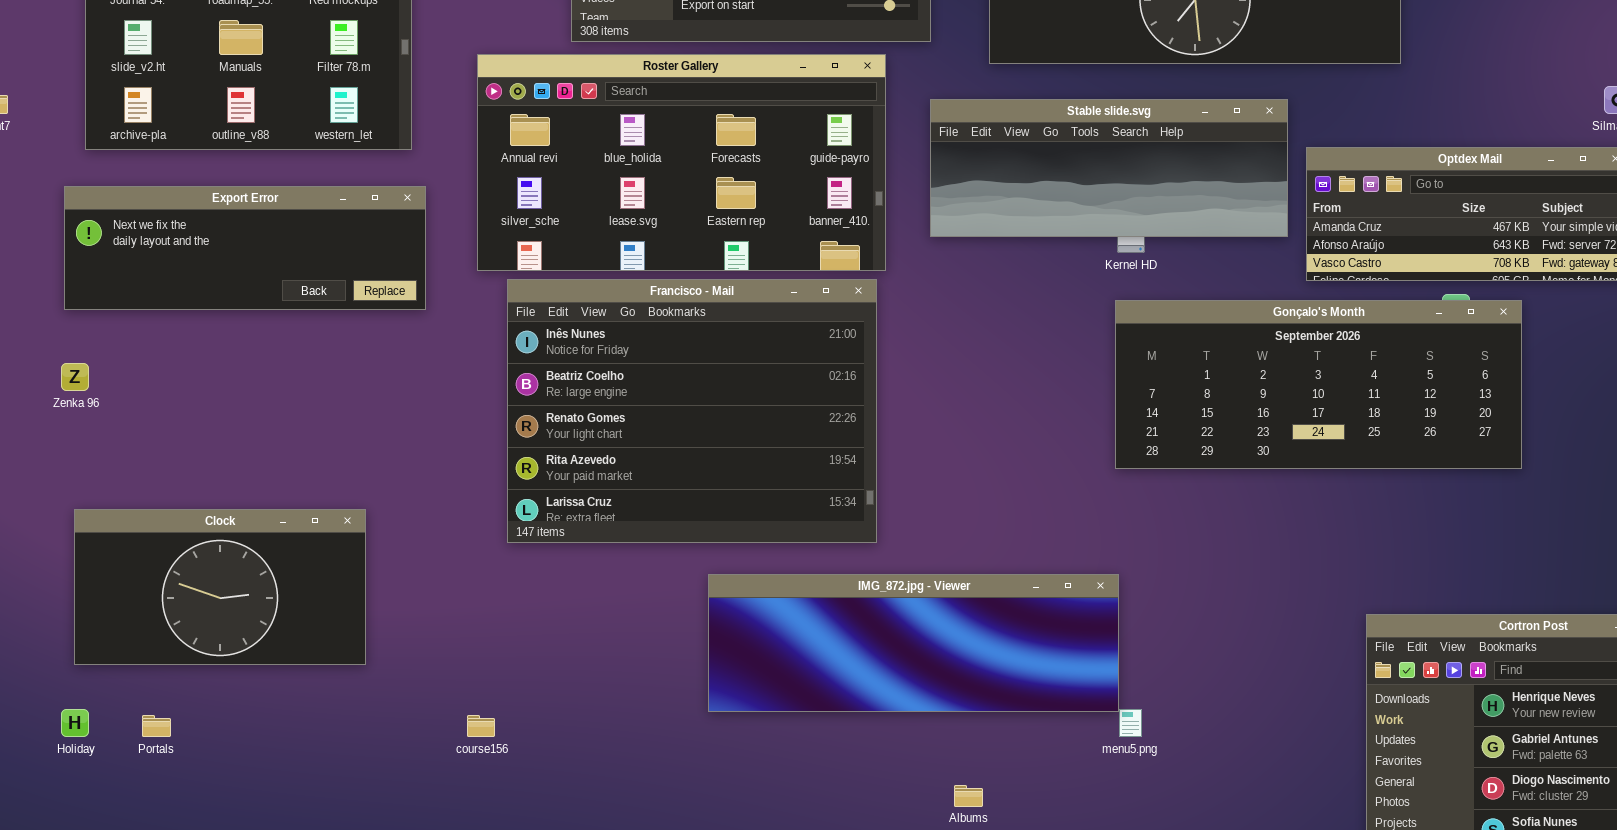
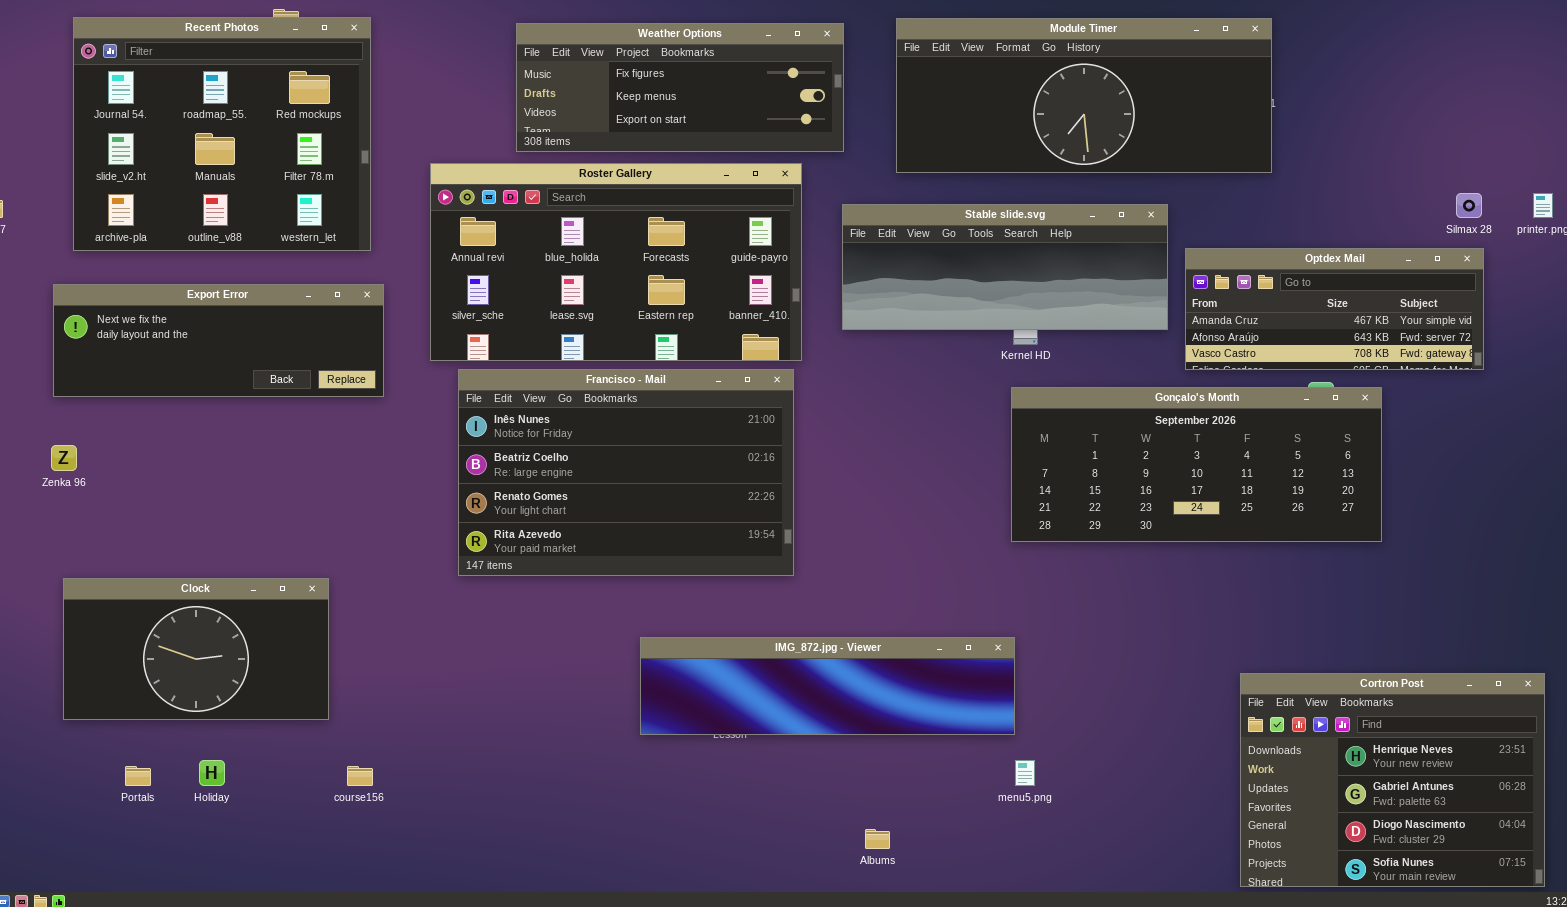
Francisco - Mail: [507,279,877,543] -> [458,369,794,576], resized
IMG_872.jpg - Viewer: [708,574,1119,712] -> [640,637,1015,735], resized
Holiday: [61,709,89,737] -> [199,760,225,786], moved
course156: [467,715,495,737] -> [347,766,373,786], moved

